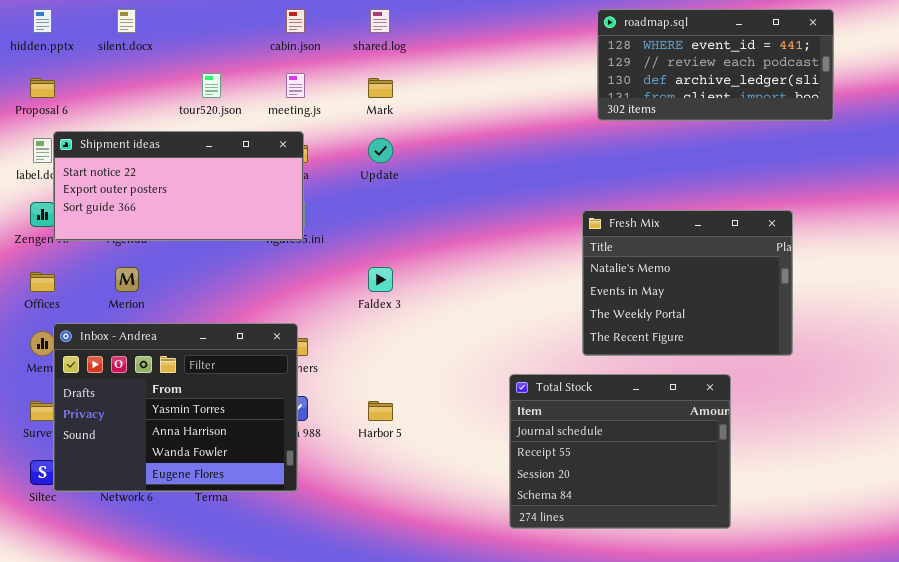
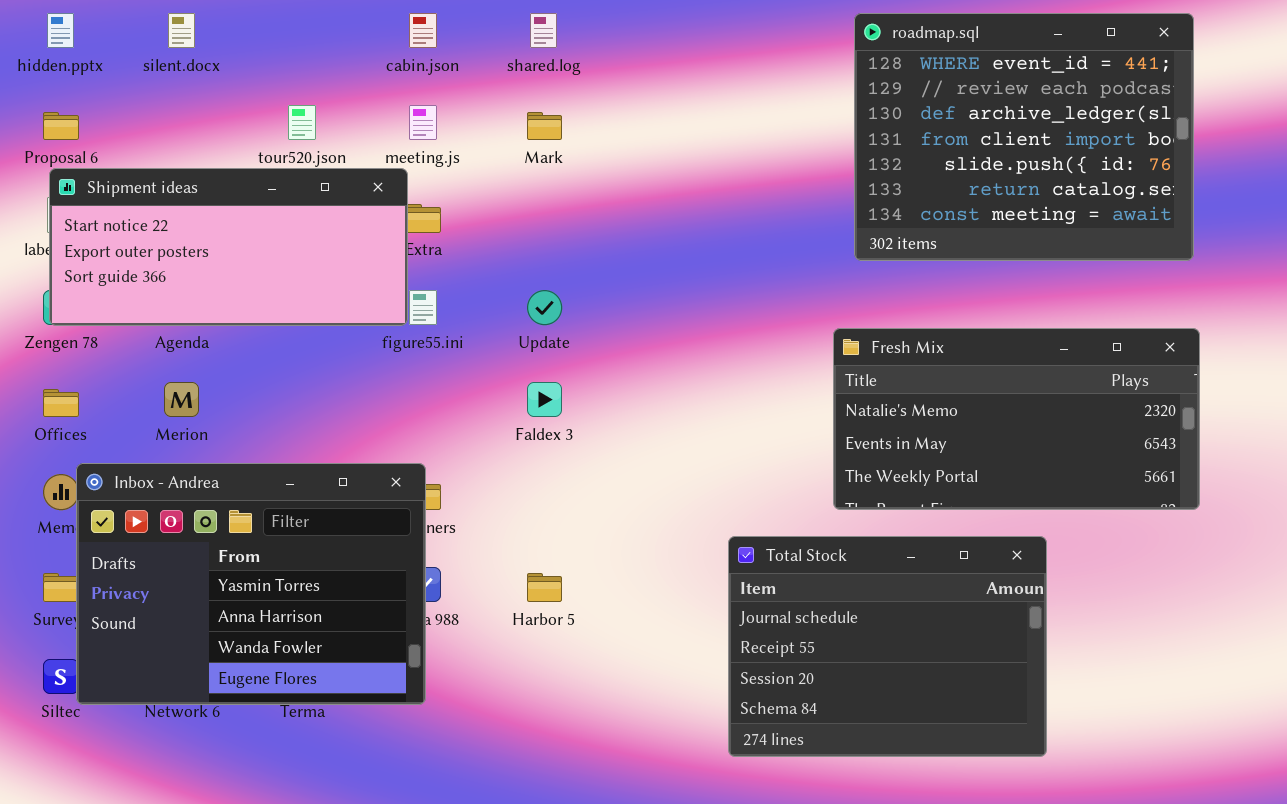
roadmap.sql: [597,9,834,121] -> [854,13,1194,261], resized
Shipment ideas: [53,131,304,241] -> [49,168,408,326], moved
Update: [368,138,393,163] -> [527,290,562,325], moved
Fresh Mix: [582,210,793,356] -> [833,328,1200,510], resized

